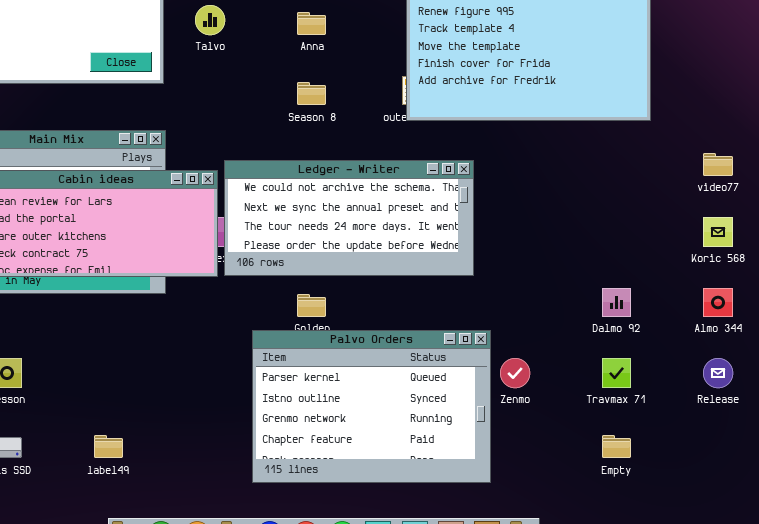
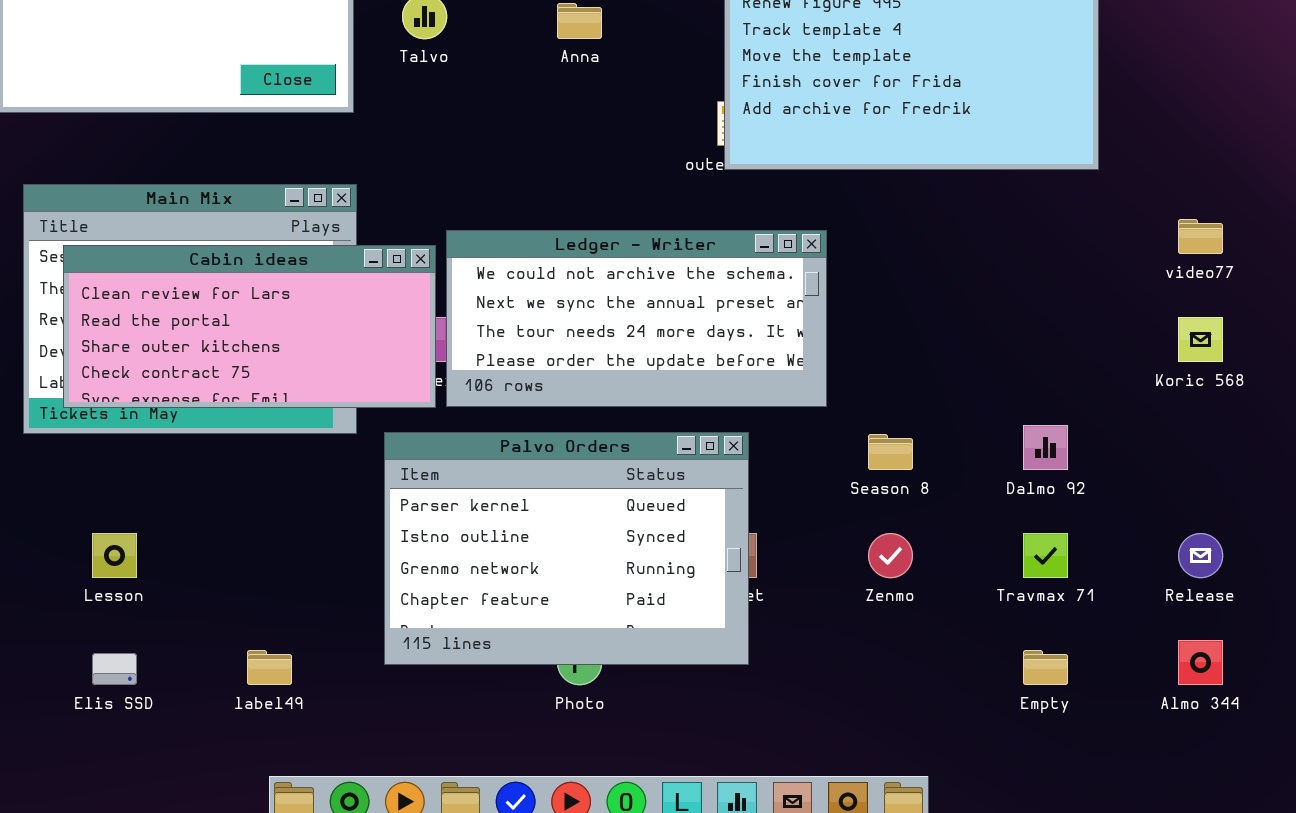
Season 8: [297,82,326,105] -> [868,434,913,470], moved
Almo 344: [703,288,733,317] -> [1178,640,1223,685], moved
Palvo Orders: [252,330,491,483] -> [384,432,749,665], moved

